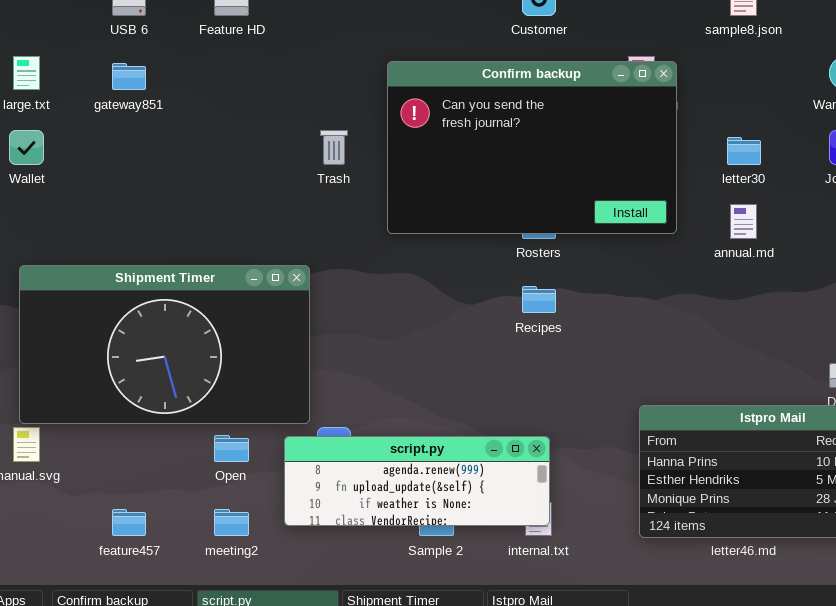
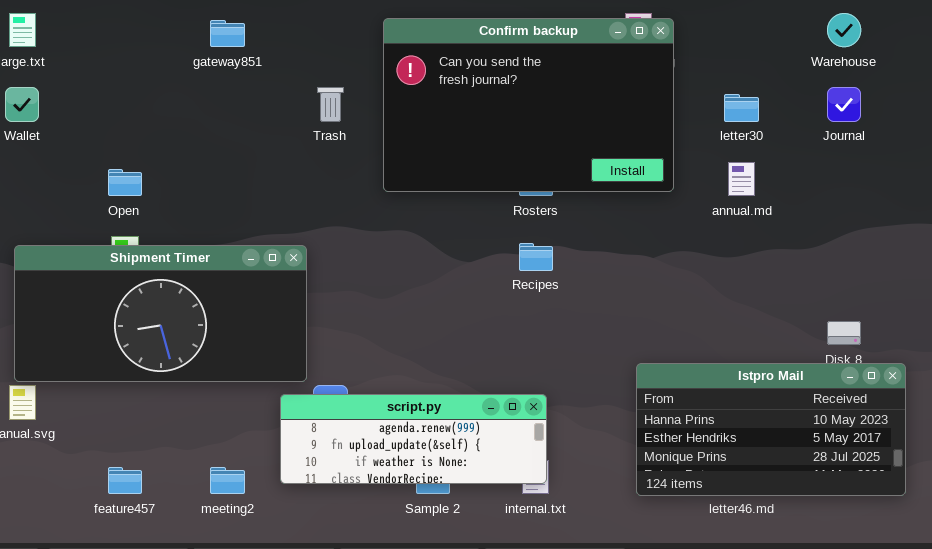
gateway851: [112,63,146,90] -> [210,20,245,47], moved
Shipment Timer: [19,265,310,424] -> [14,245,307,382], resized
Open: [214,435,249,462] -> [108,169,142,196], moved

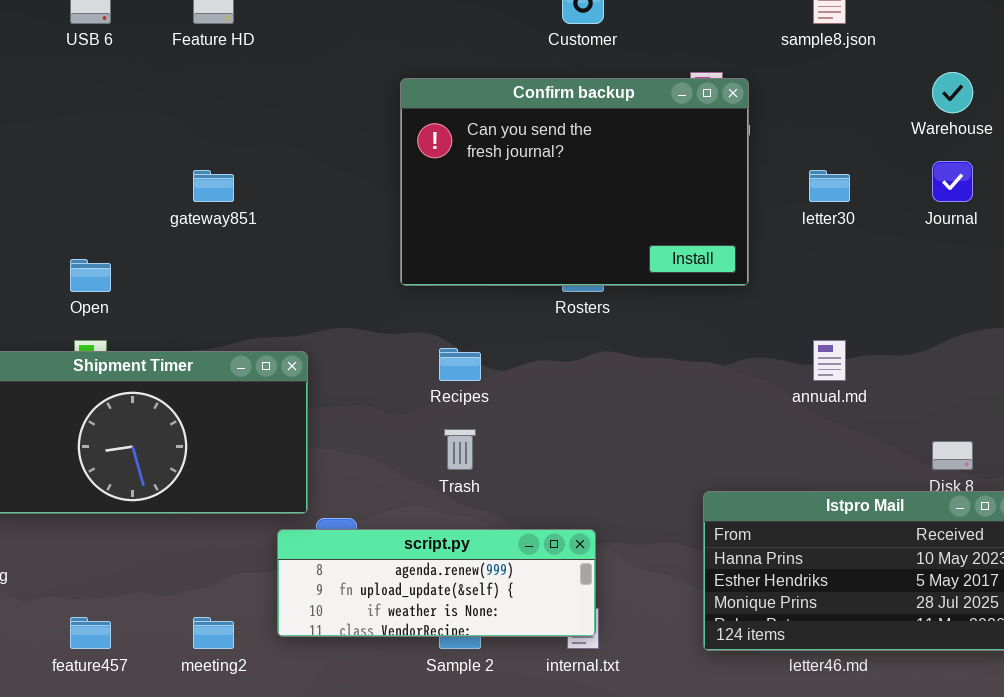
gateway851: [210,20,245,47] -> [193,170,234,202], moved
Trash: [317,87,344,122] -> [444,429,476,470], moved
annual.md: [728,162,755,196] -> [813,340,846,381], moved
Recipes: [519,243,553,271] -> [439,348,481,381], moved

